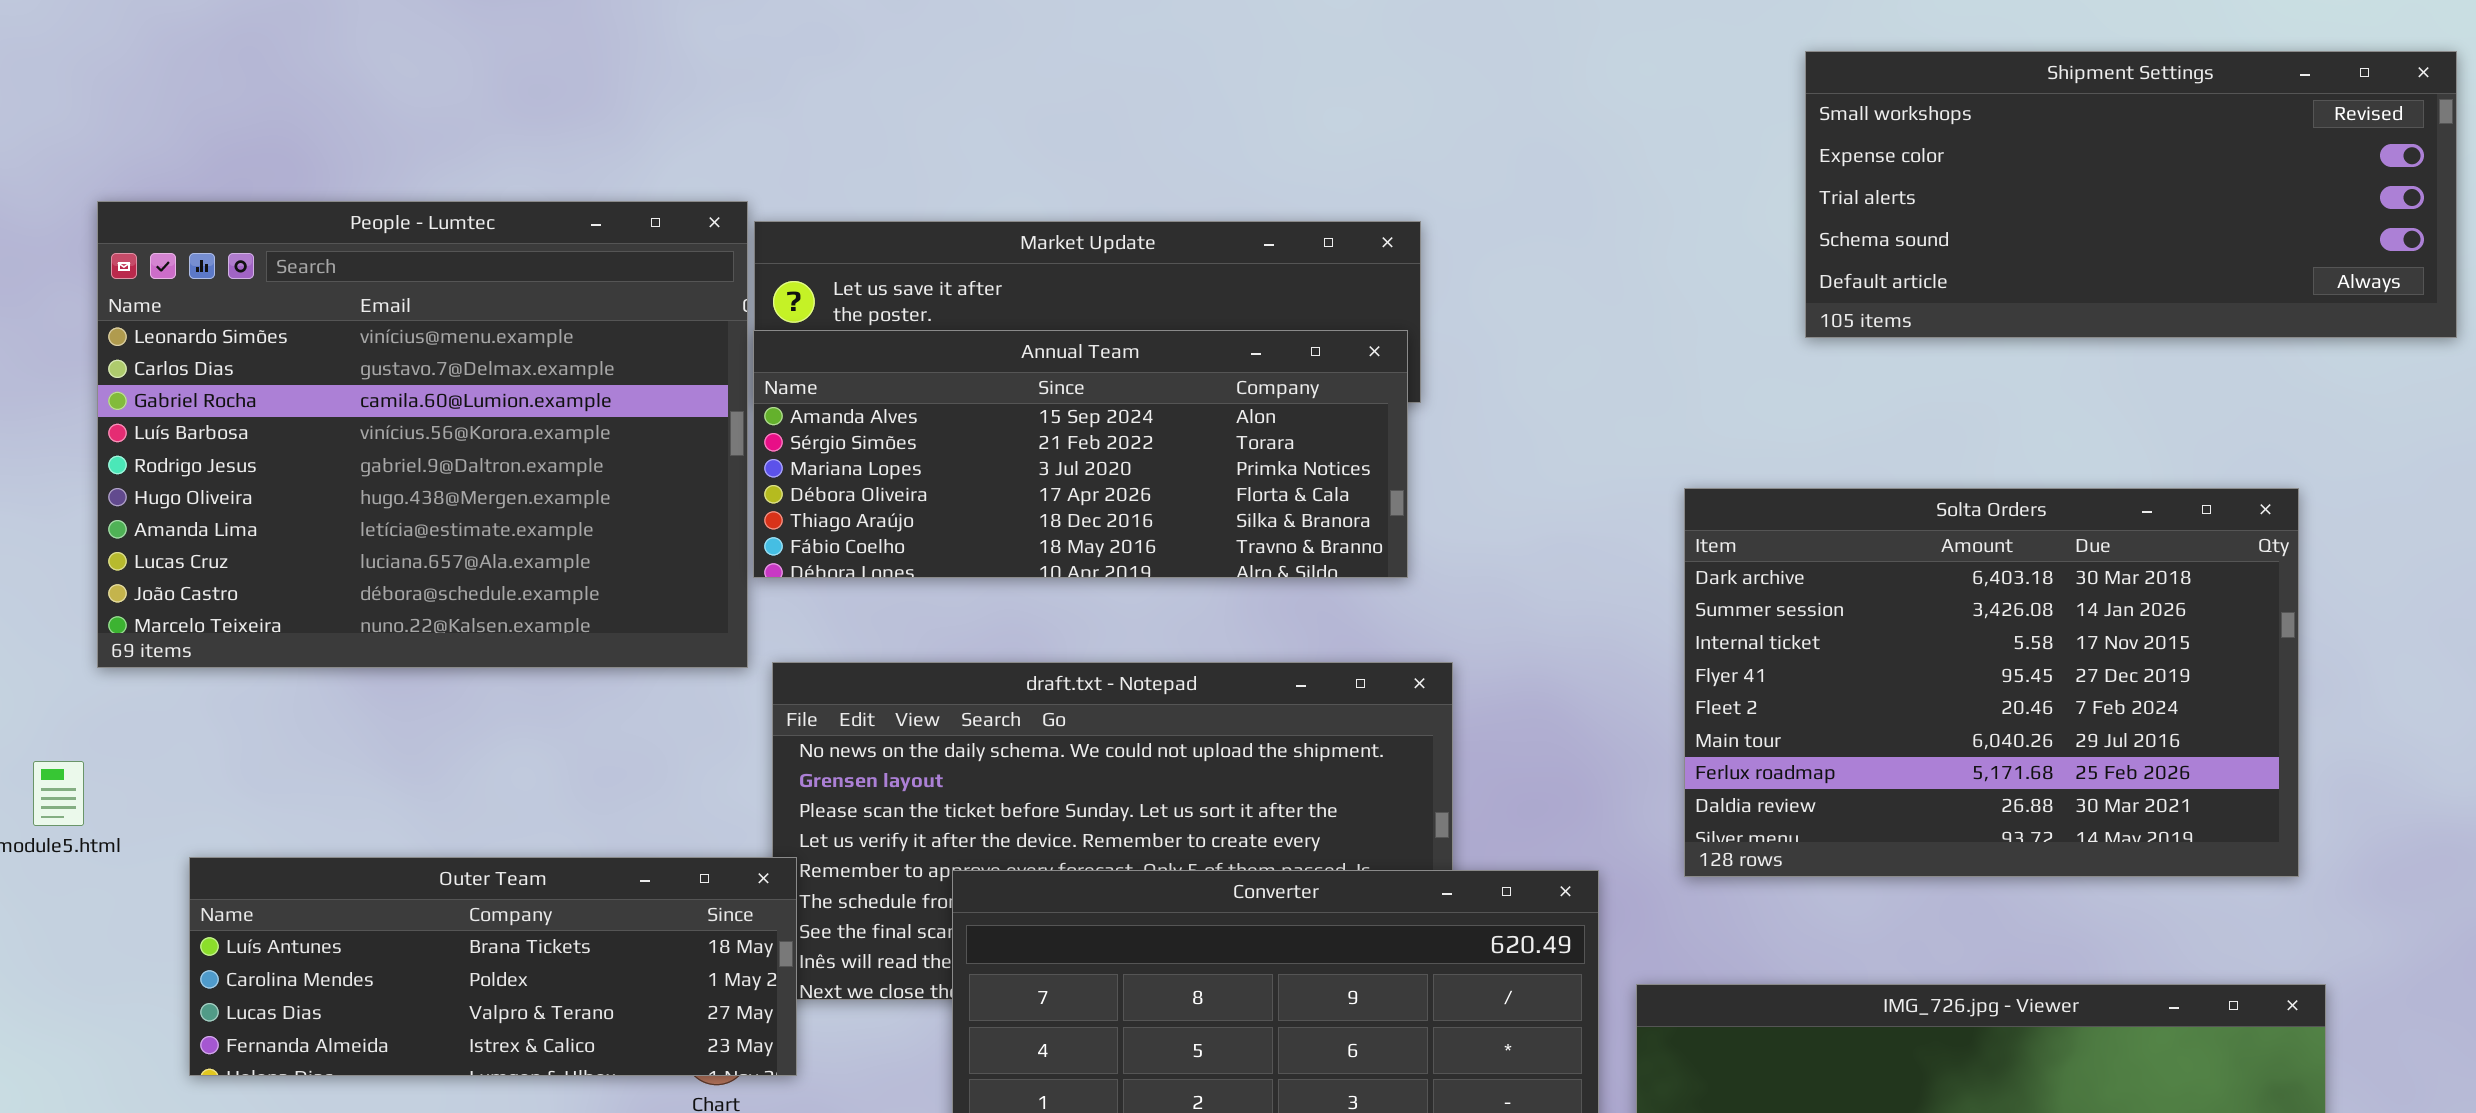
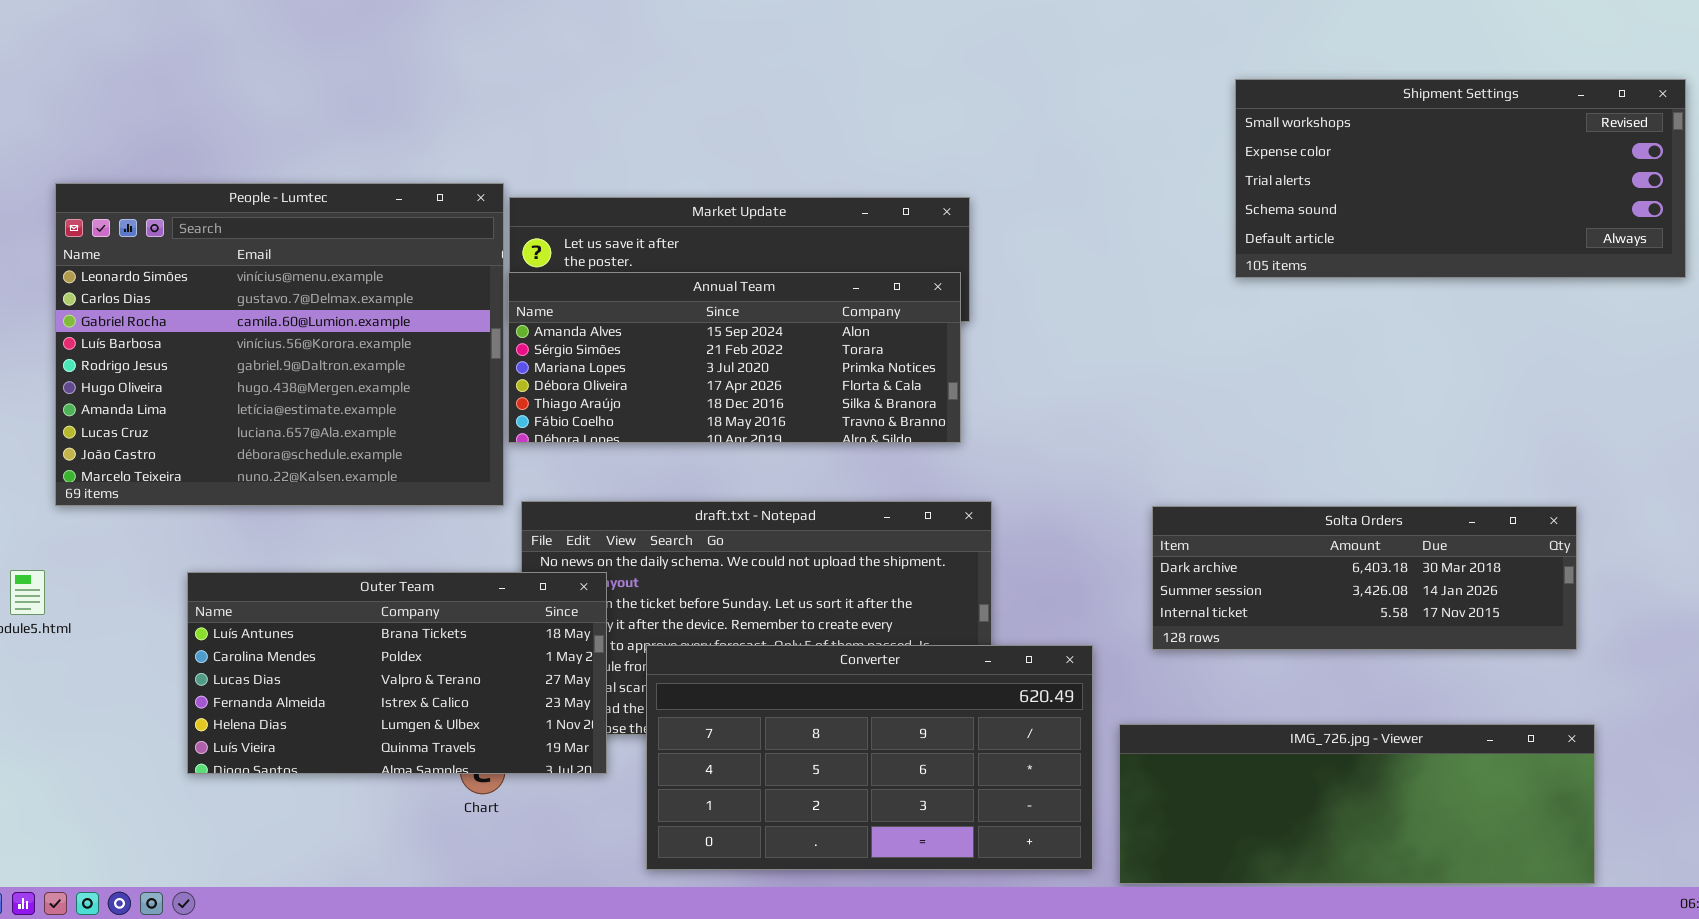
Solta Orders: [1684,488,2299,877] -> [1152,506,1577,650], resized
Outer Team: [189,857,797,1076] -> [187,572,607,774], moved, resized

